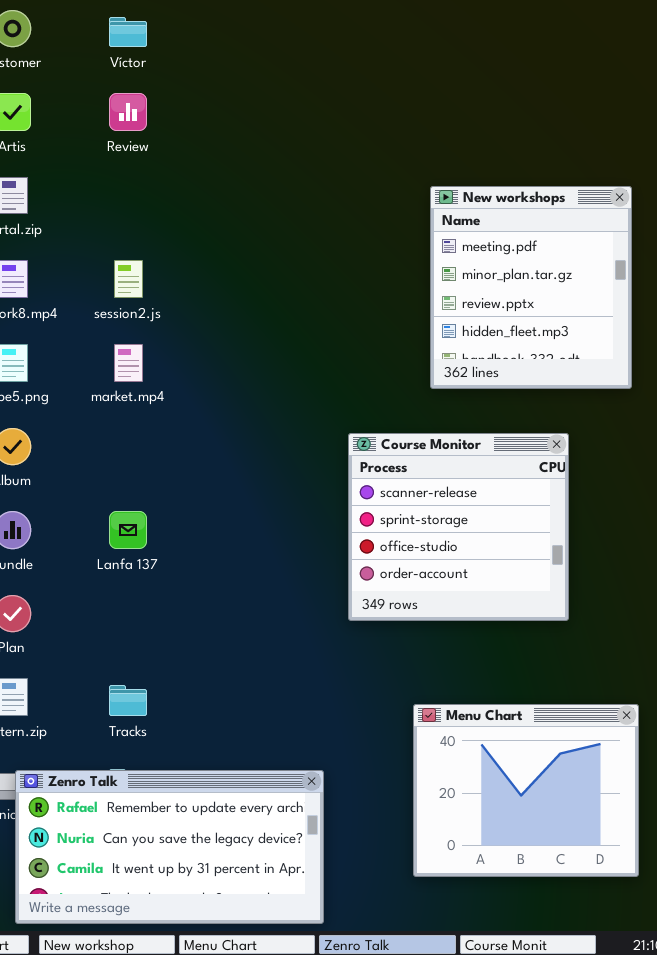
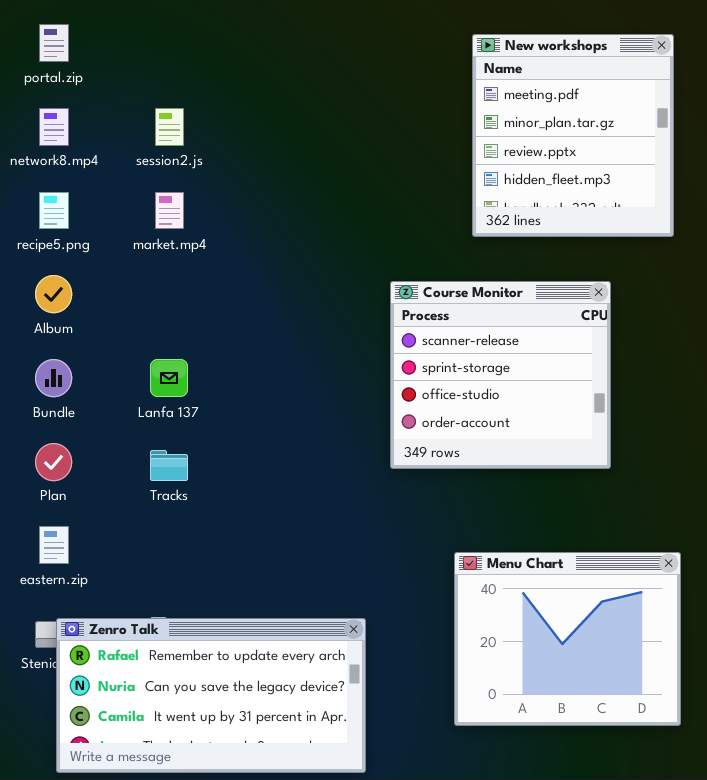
Tracks: [109,685,147,716] -> [150,450,188,481], moved

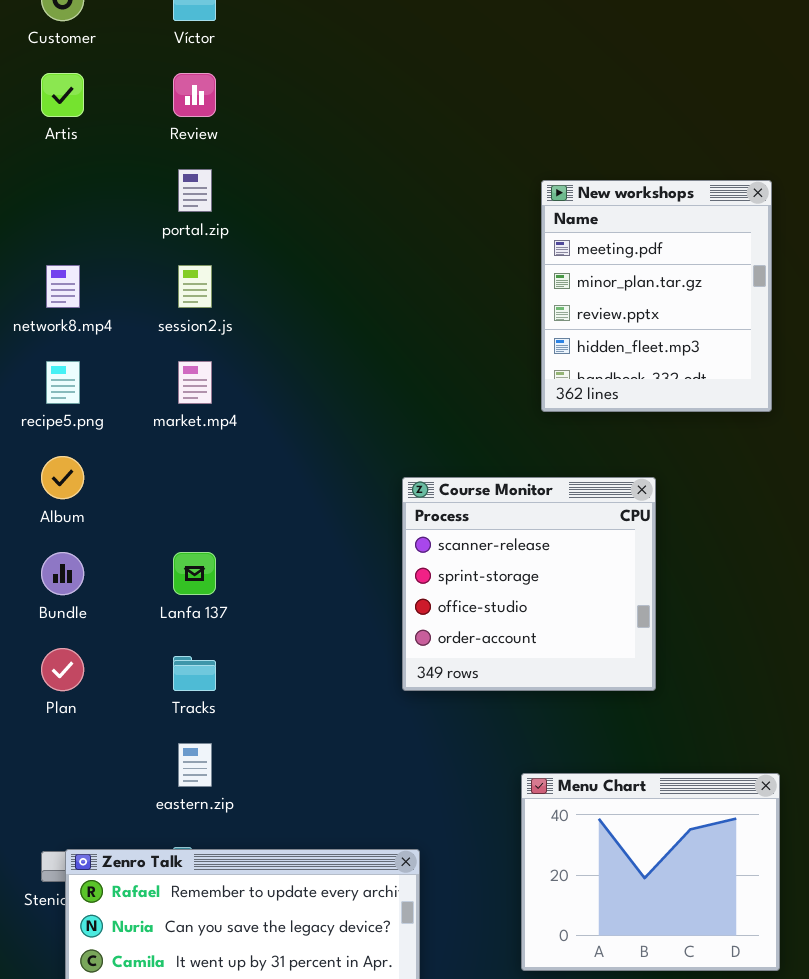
portal.zip: [39,24,69,62] -> [178,169,212,212], moved
Course Monitor: [390,281,611,469] -> [402,477,656,691], moved
eastern.zip: [39,526,69,564] -> [178,743,212,787], moved

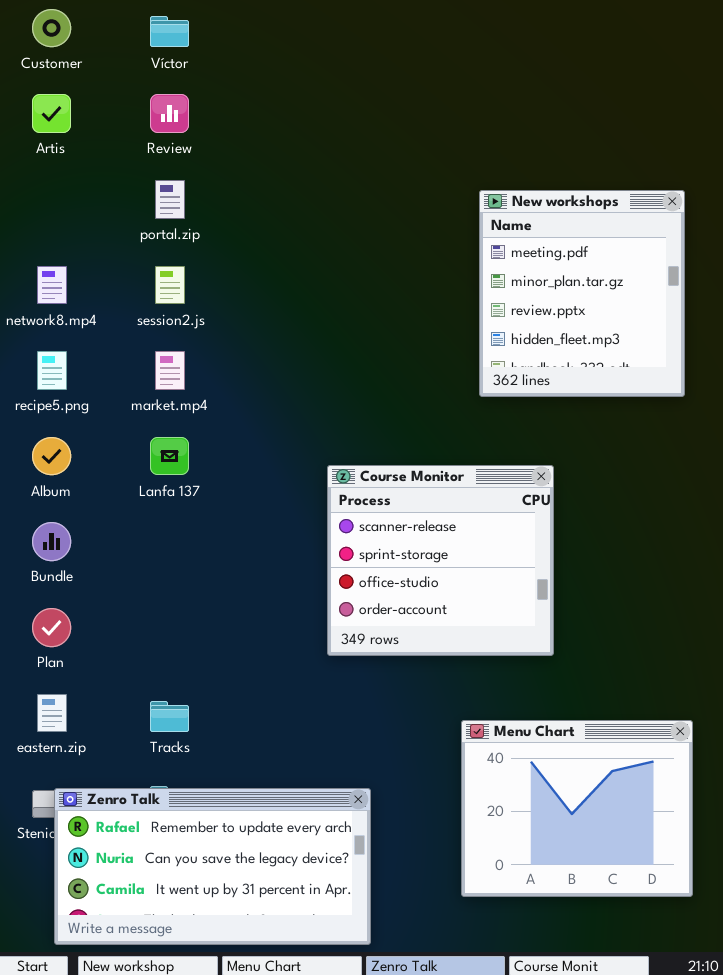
Course Monitor: [402,477,656,691] -> [327,465,554,656], moved
Lanfa 137: [173,552,216,595] -> [150,437,189,475], moved
Tracks: [173,656,216,691] -> [150,701,189,732], moved
eastern.zip: [178,743,212,787] -> [37,694,67,732], moved

